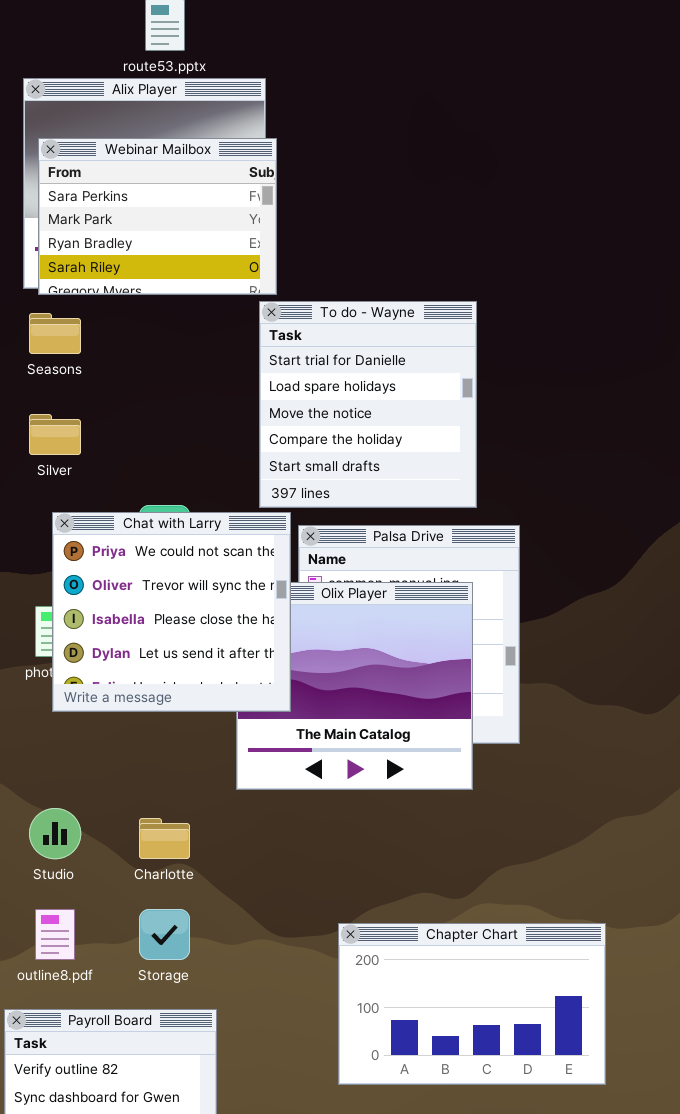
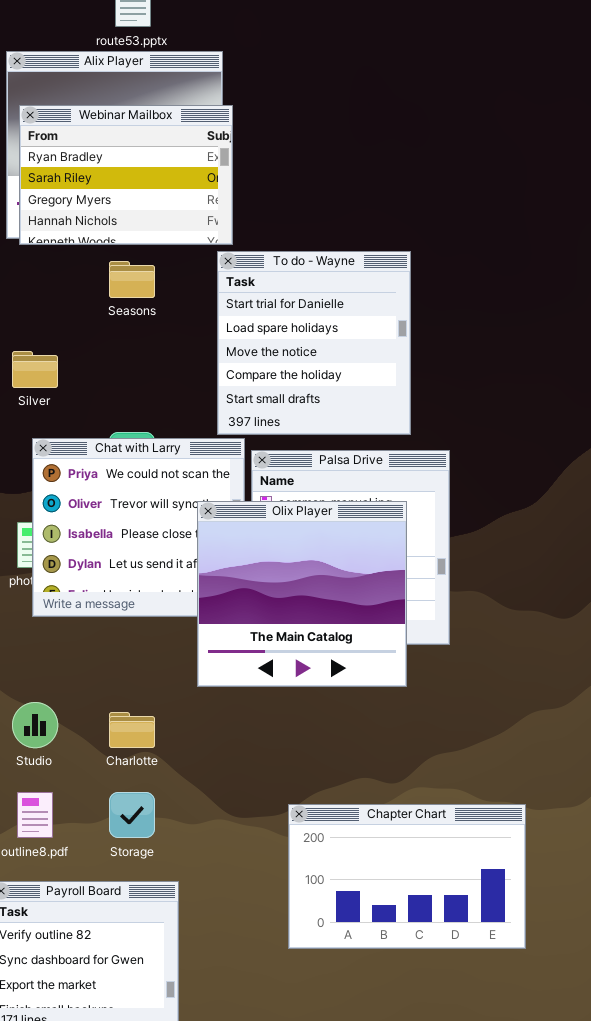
Webinar Mailbox: [38,138,277,295] -> [19,105,233,245], scrolled down 2 rows
Seasons: [29,313,81,354] -> [109,261,155,298], moved
Olix Player: [236,582,473,790] -> [197,501,407,687], raised

